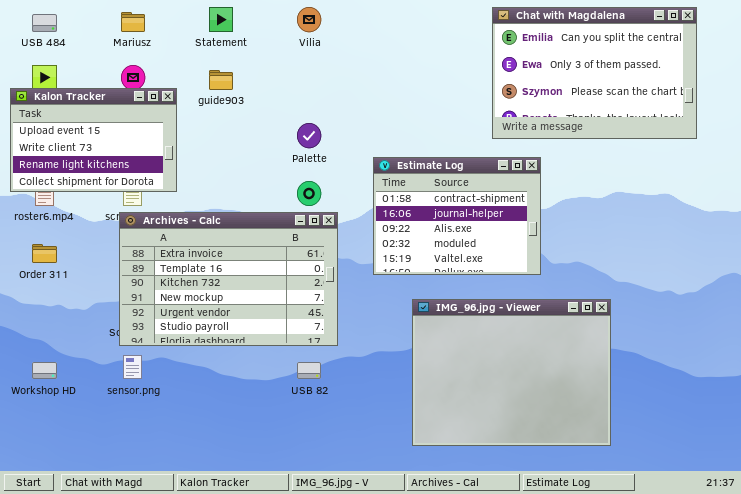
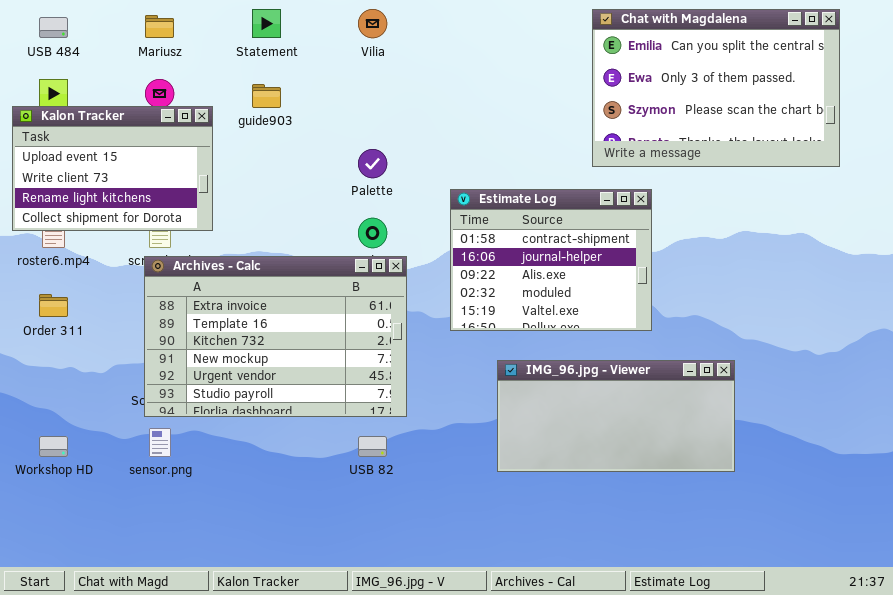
IMG_96.jpg - Viewer: [412,299,611,446] -> [497,360,735,472], resized

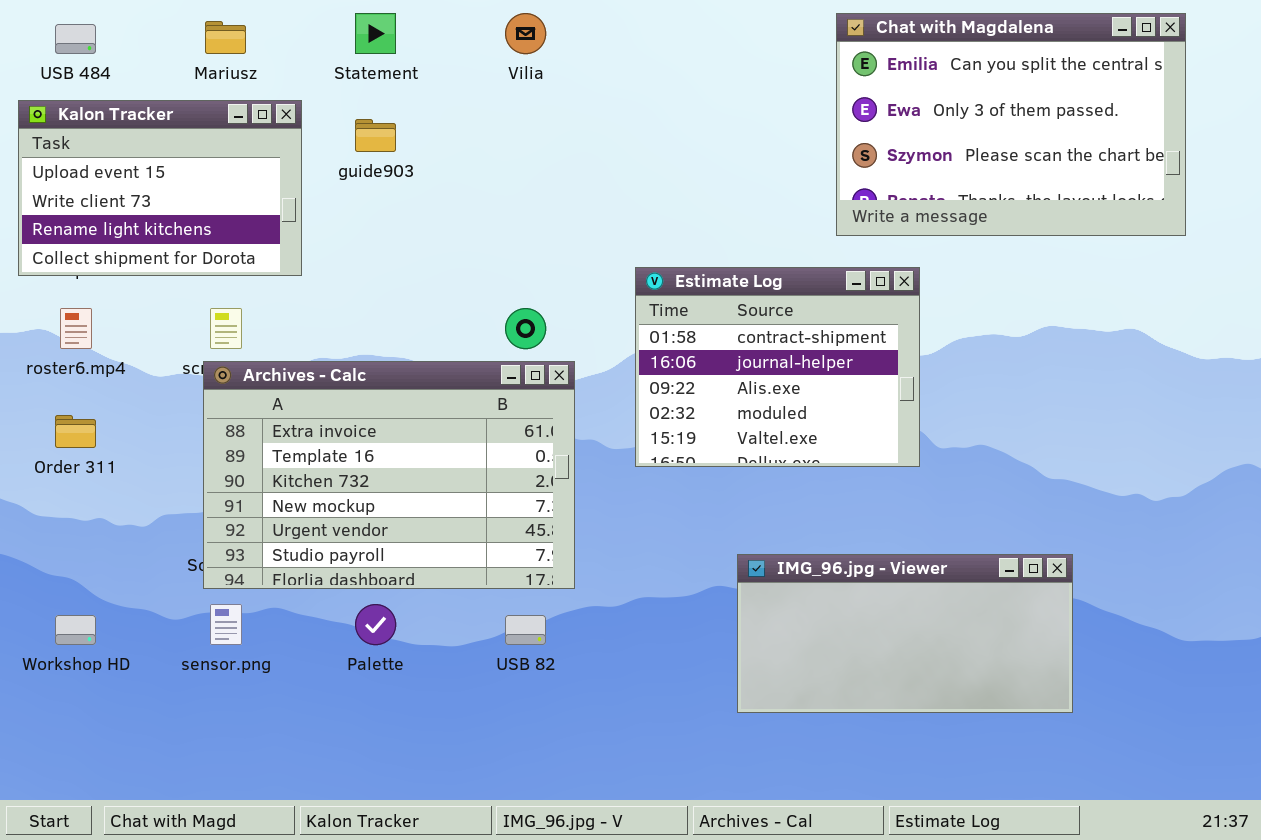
Kalon Tracker: [12,106,213,231] -> [18,100,302,276], moved
Palette: [358,149,387,178] -> [355,604,396,645], moved
IMG_96.jpg - Viewer: [497,360,735,472] -> [737,554,1073,713], moved

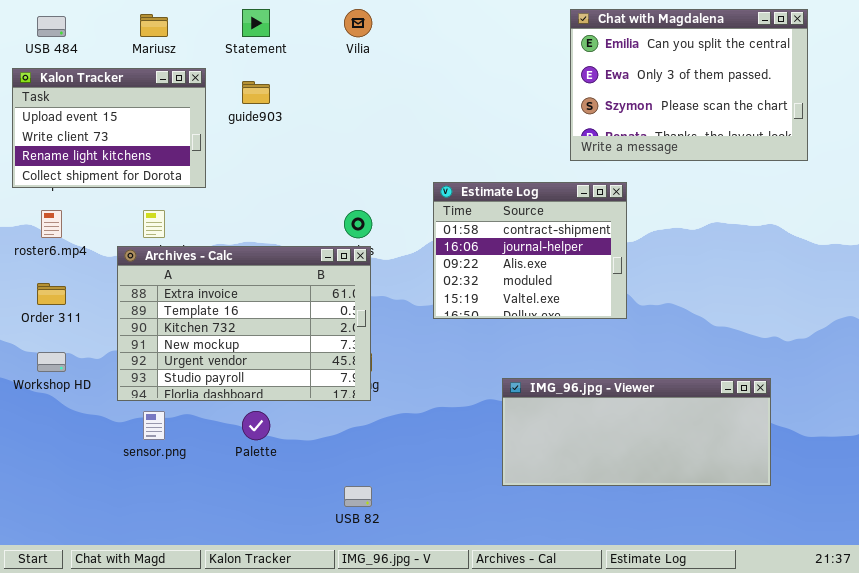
Archives - Calc: [203,361,575,589] -> [117,246,371,401], moved
IMG_96.jpg - Viewer: [737,554,1073,713] -> [502,378,771,486], resized
Workshop HD: [55,615,96,645] -> [37,352,66,372], moved
USB 82: [505,615,546,645] -> [344,486,372,507], moved

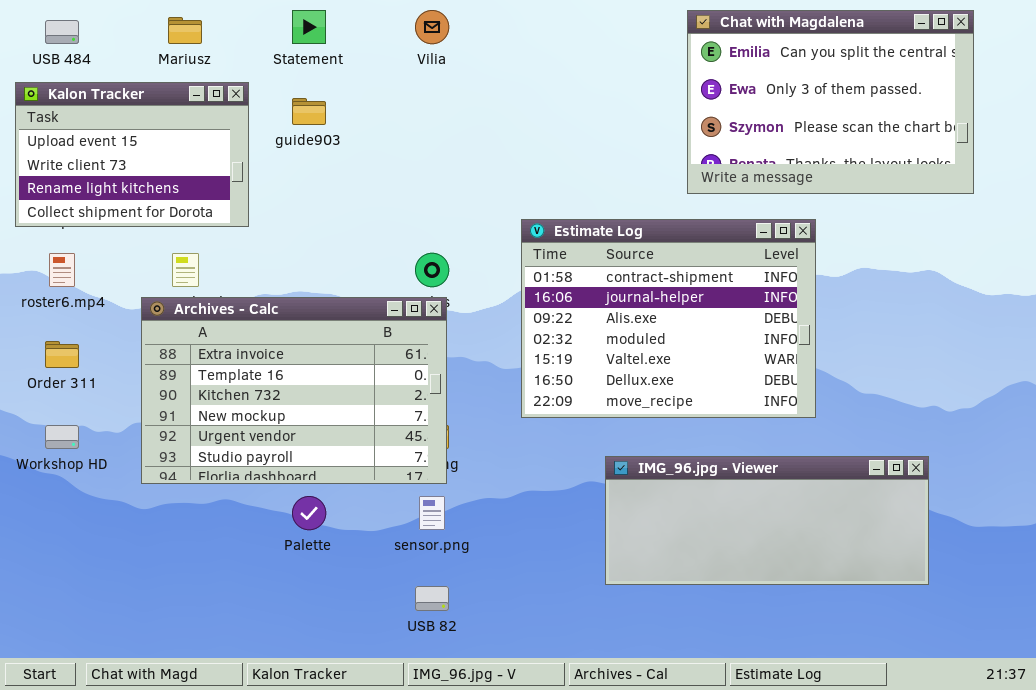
Estimate Log: [433,182,627,319] -> [521,219,816,418], resized
sensor.png: [143,411,165,440] -> [419,496,445,530], moved

